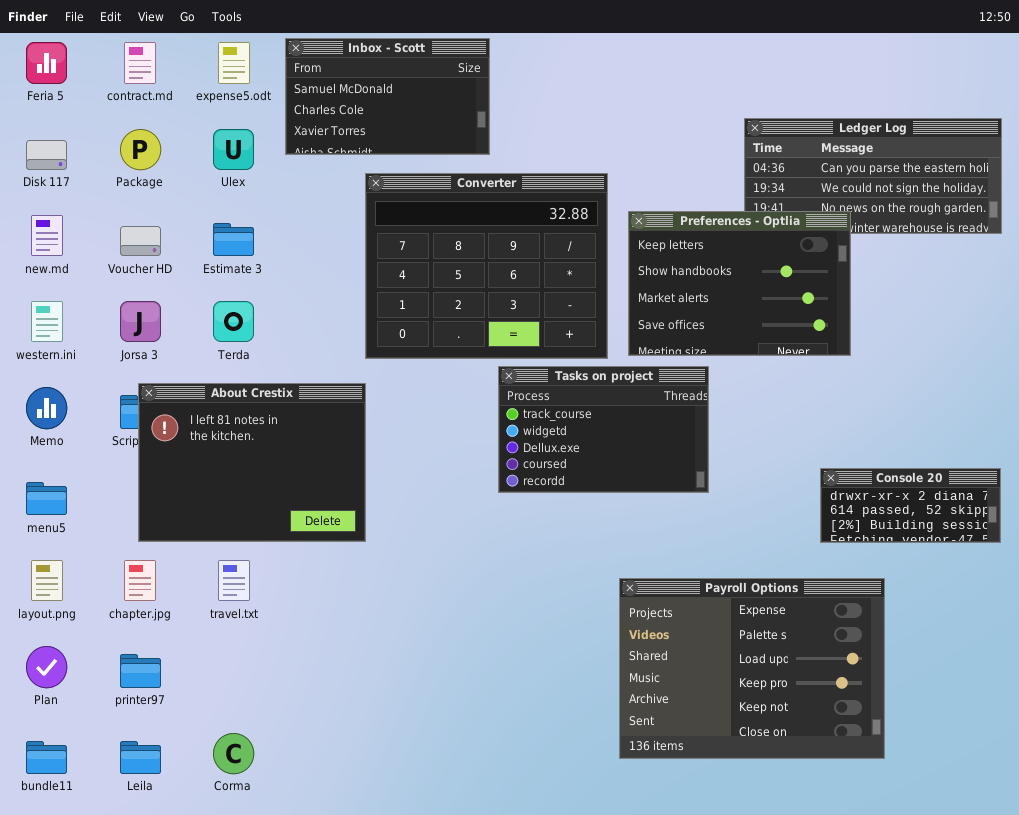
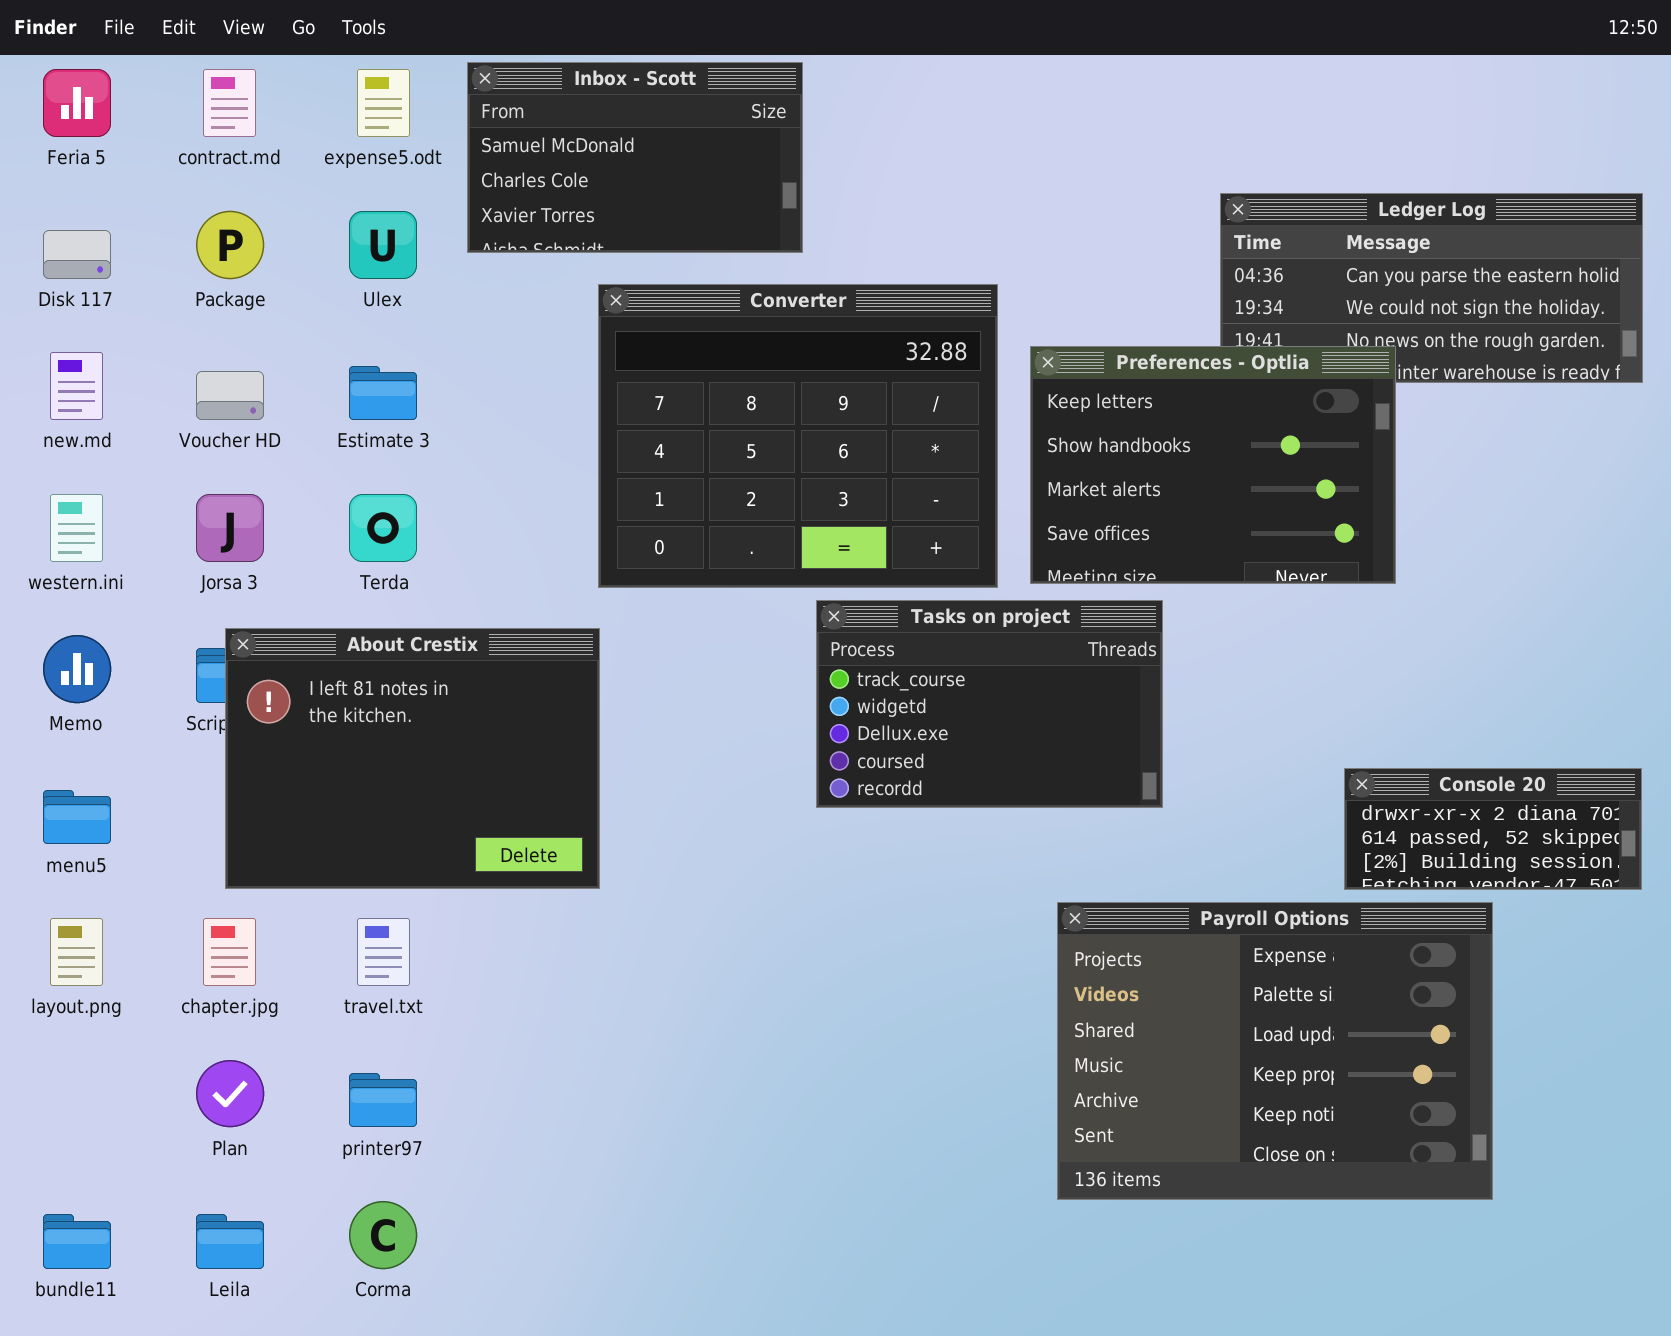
Payroll Options: [619,578,885,759] -> [1057,902,1493,1200], moved
Plan: [26,646,67,688] -> [196,1060,264,1127], moved
printer97: [120,654,161,688] -> [349,1073,417,1127], moved

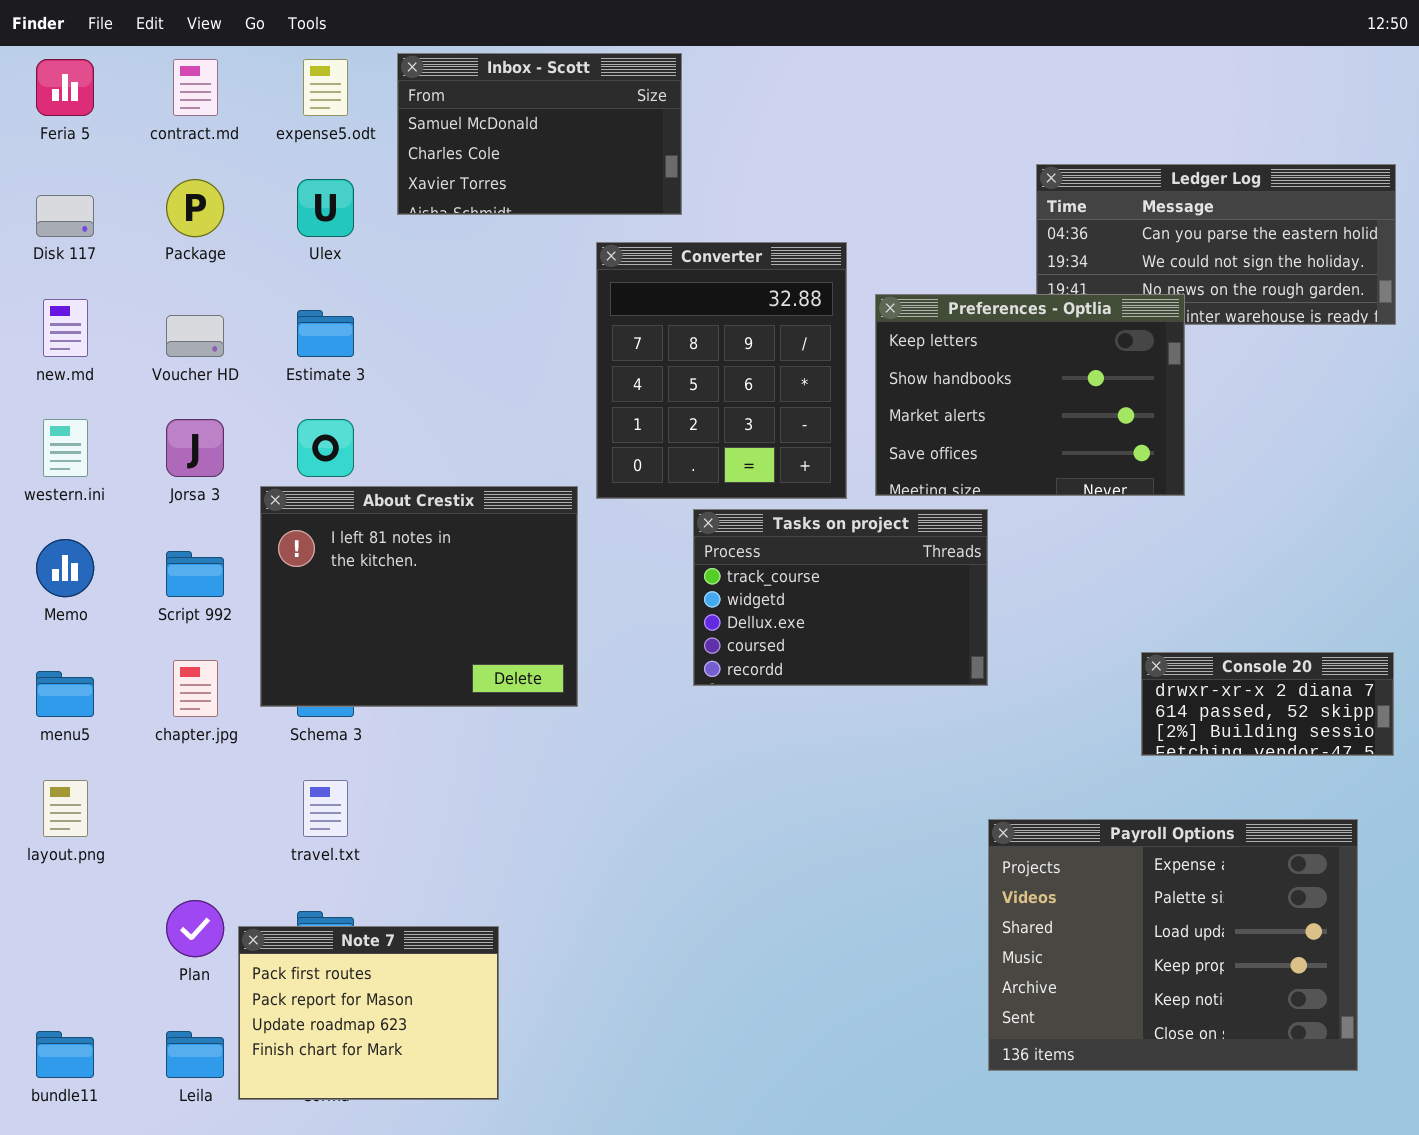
Converter: [598,284,998,588] -> [596,242,847,499], resized
About Crestix: [225,628,600,889] -> [260,486,578,707], moved
Payroll Options: [1057,902,1493,1200] -> [988,819,1358,1071], moved
chapter.jpg: [203,918,256,986] -> [173,660,218,717], moved
Note 7: none -> [238,926,499,1100], opened

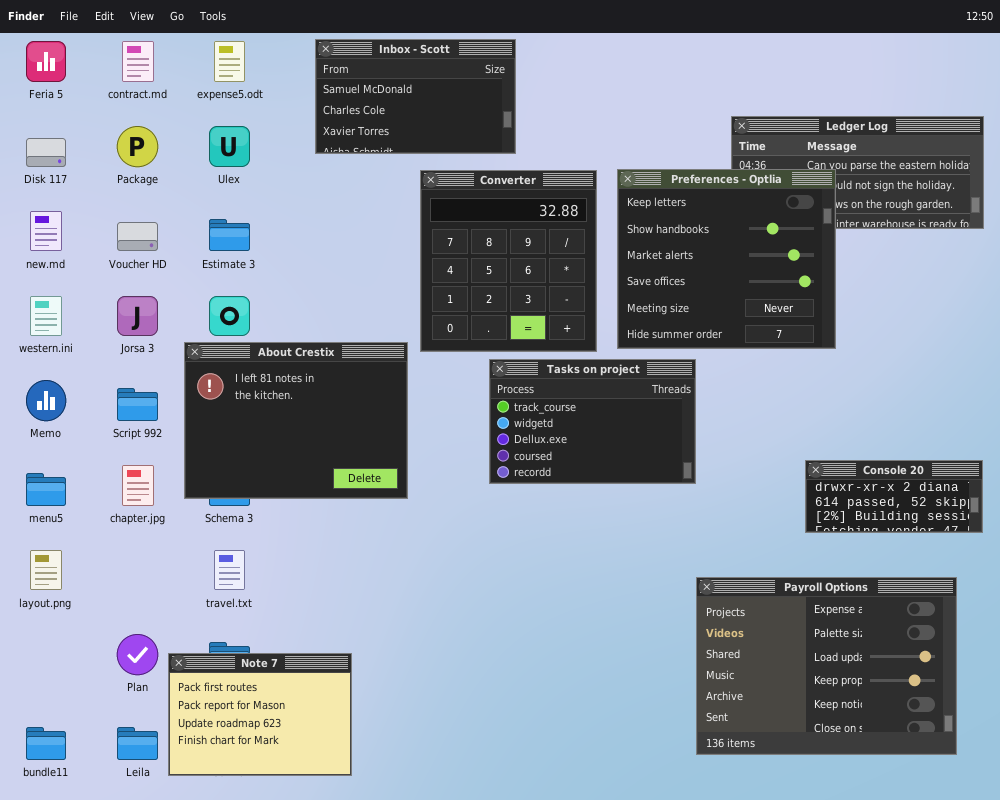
Inbox - Scott: [397,53,682,215] -> [315,39,516,154], moved
Preferences - Optlia: [875,294,1185,496] -> [617,169,836,349], resized

